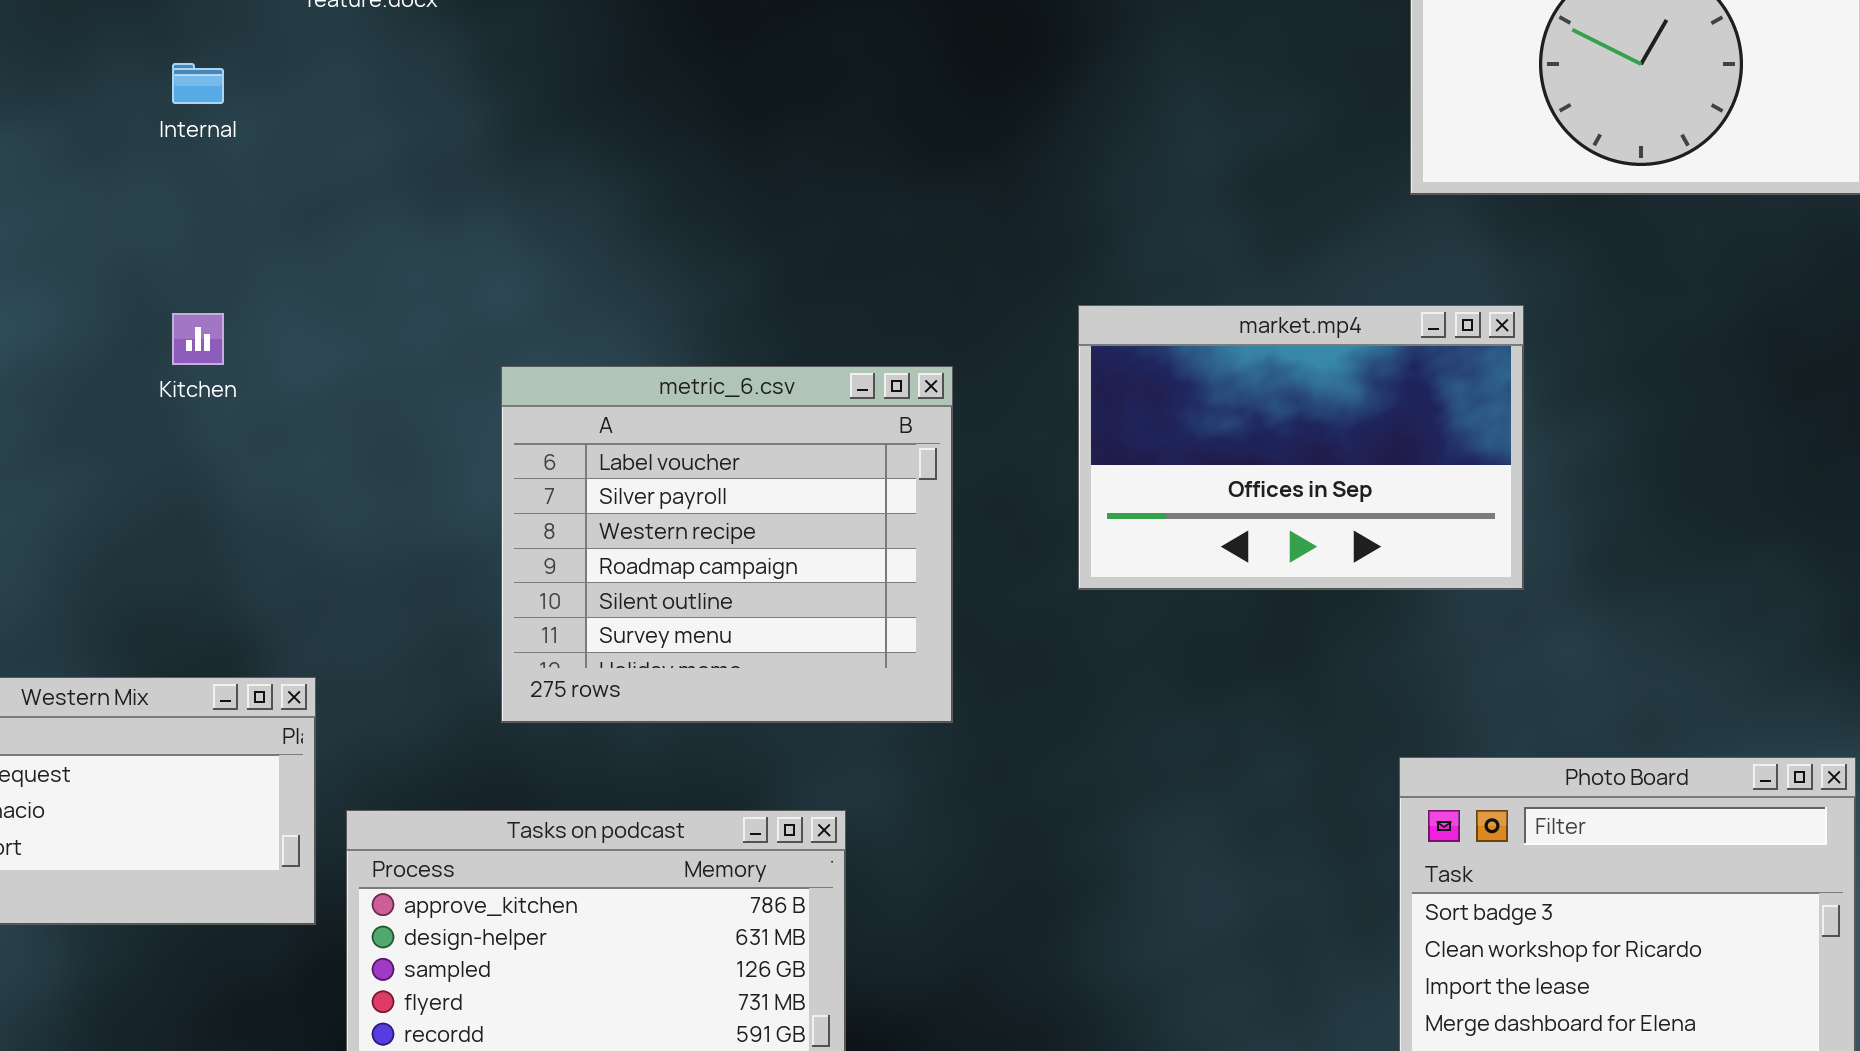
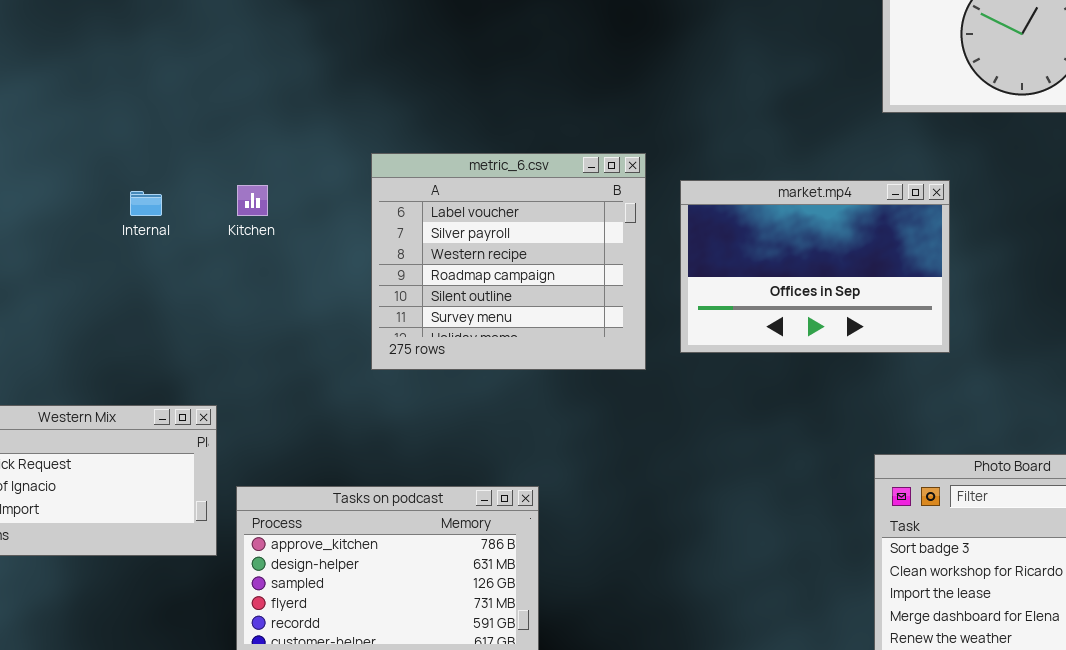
Internal: [172,63,224,104] -> [130,191,162,216], moved
Kitchen: [172,313,224,365] -> [237,185,268,216], moved
metric_6.csv: [501,366,953,723] -> [371,153,646,370], moved

